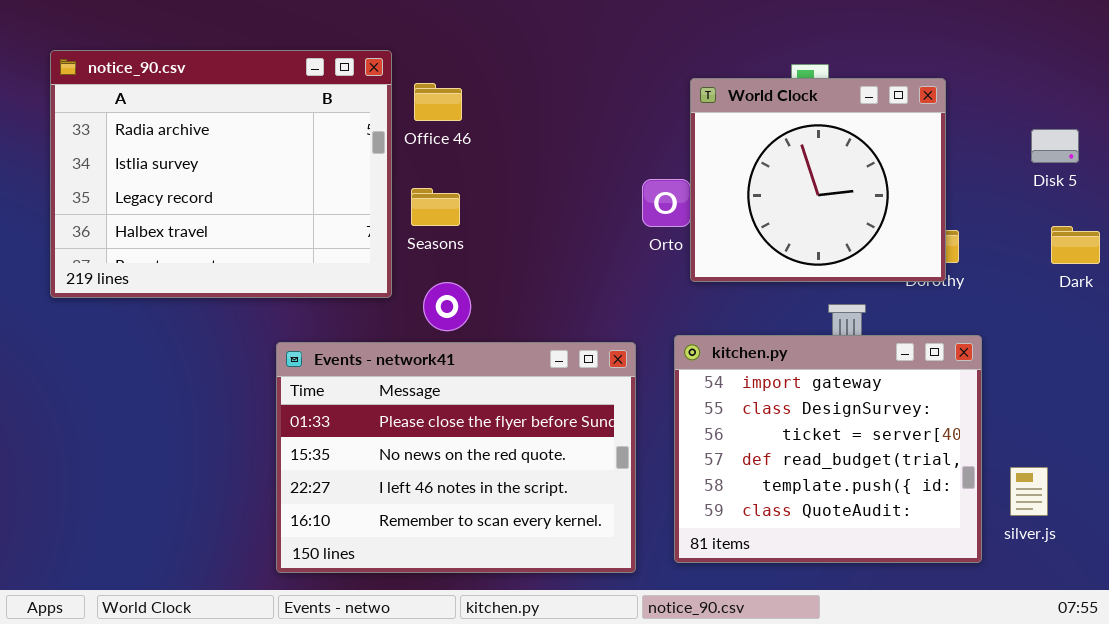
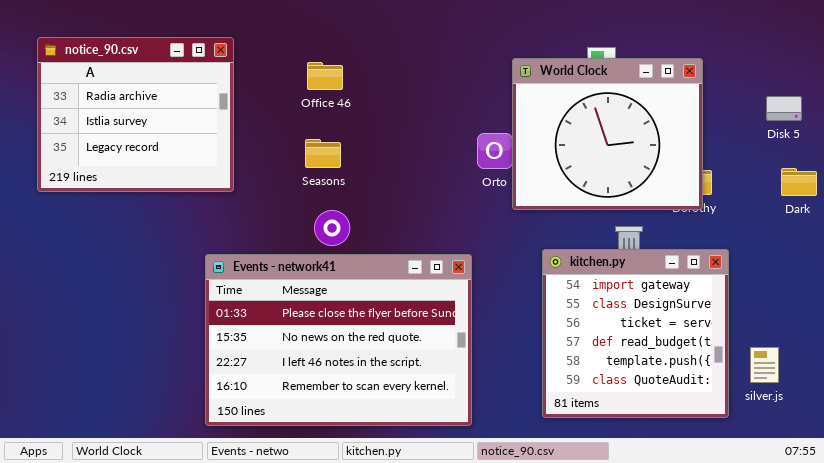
notice_90.csv: [50,50,392,298] -> [37,37,234,192], resized
kitchen.py: [674,335,982,563] -> [542,249,729,418], resized

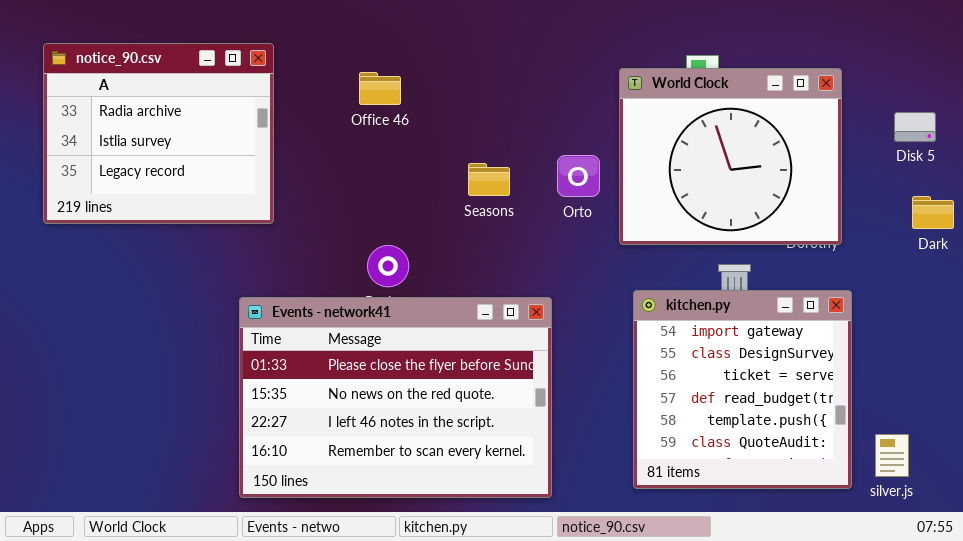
World Clock: [512,58,703,210] -> [619,68,842,245], moved
Seasons: [305,139,341,168] -> [468,163,510,196], moved
silver.js: [750,347,779,383] -> [875,434,909,477], moved

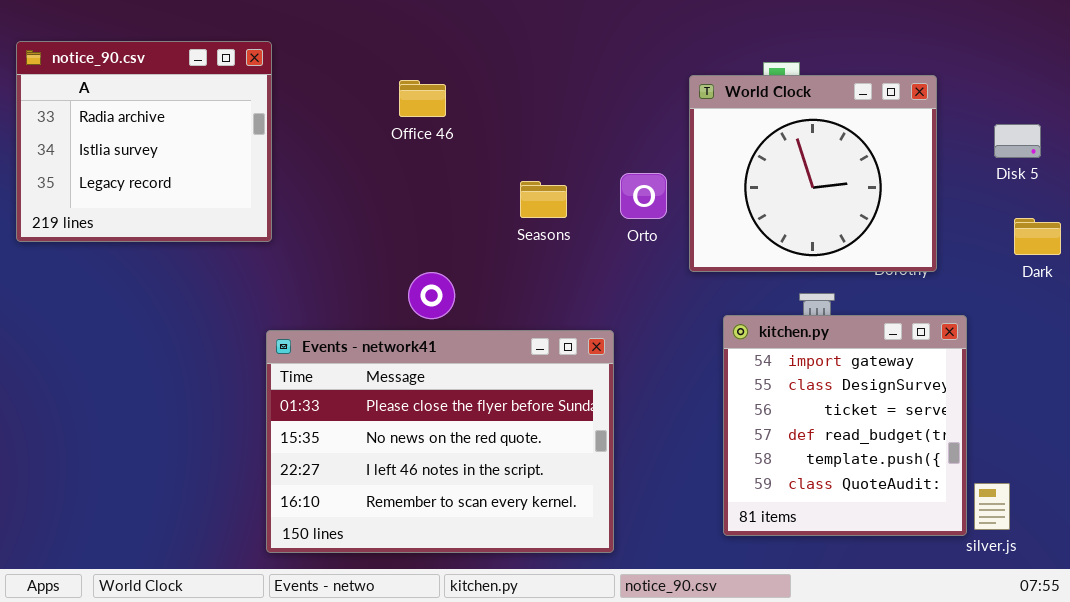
notice_90.csv: [43,43,274,224] -> [16,41,272,242], moved
kitchen.py: [633,290,852,489] -> [723,315,967,536], moved

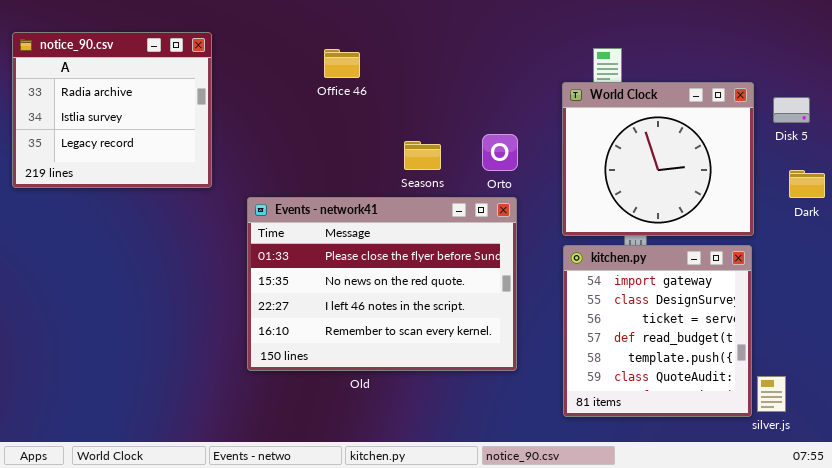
World Clock: [689,75,937,272] -> [562,82,754,236], moved
Office 46: [399,80,446,117] -> [324,49,360,78], moved
Events - network41: [266,330,614,553] -> [247,197,517,371], moved

